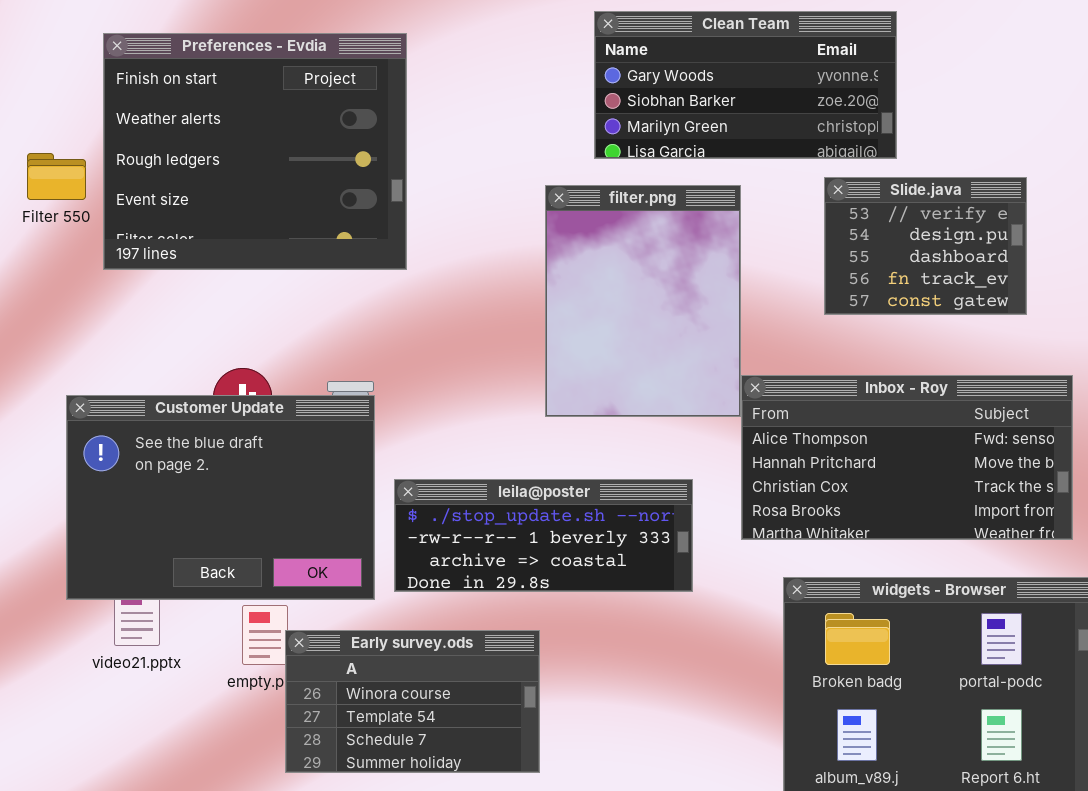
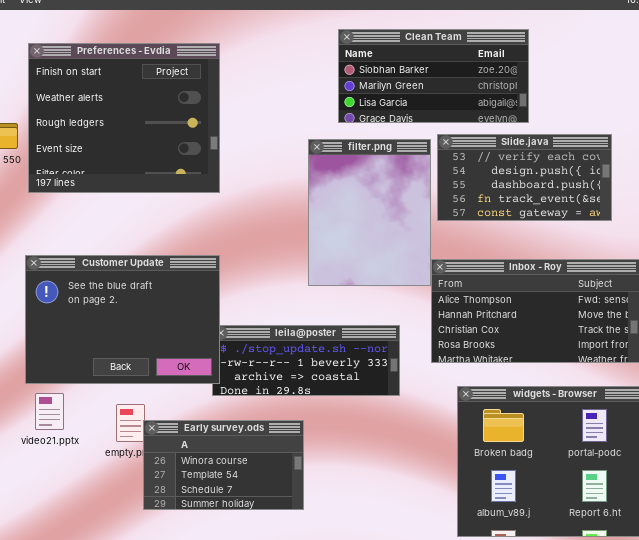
Clean Team: [594,11,897,159] -> [338,29,529,123], scrolled down 1 row
Slide.java: [824,177,1027,315] -> [437,134,612,221], resized
Customer Update: [66,395,375,600] -> [25,255,220,384], moved

